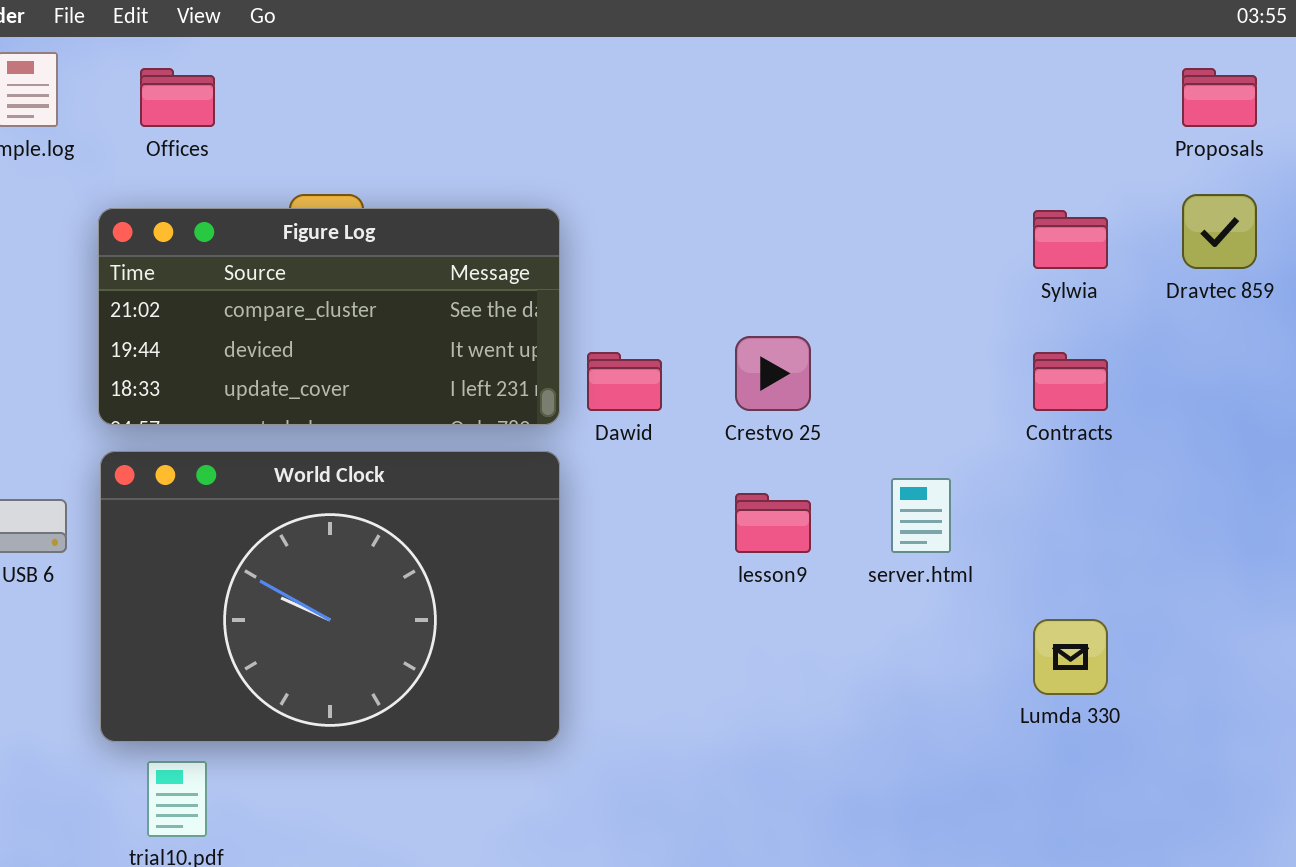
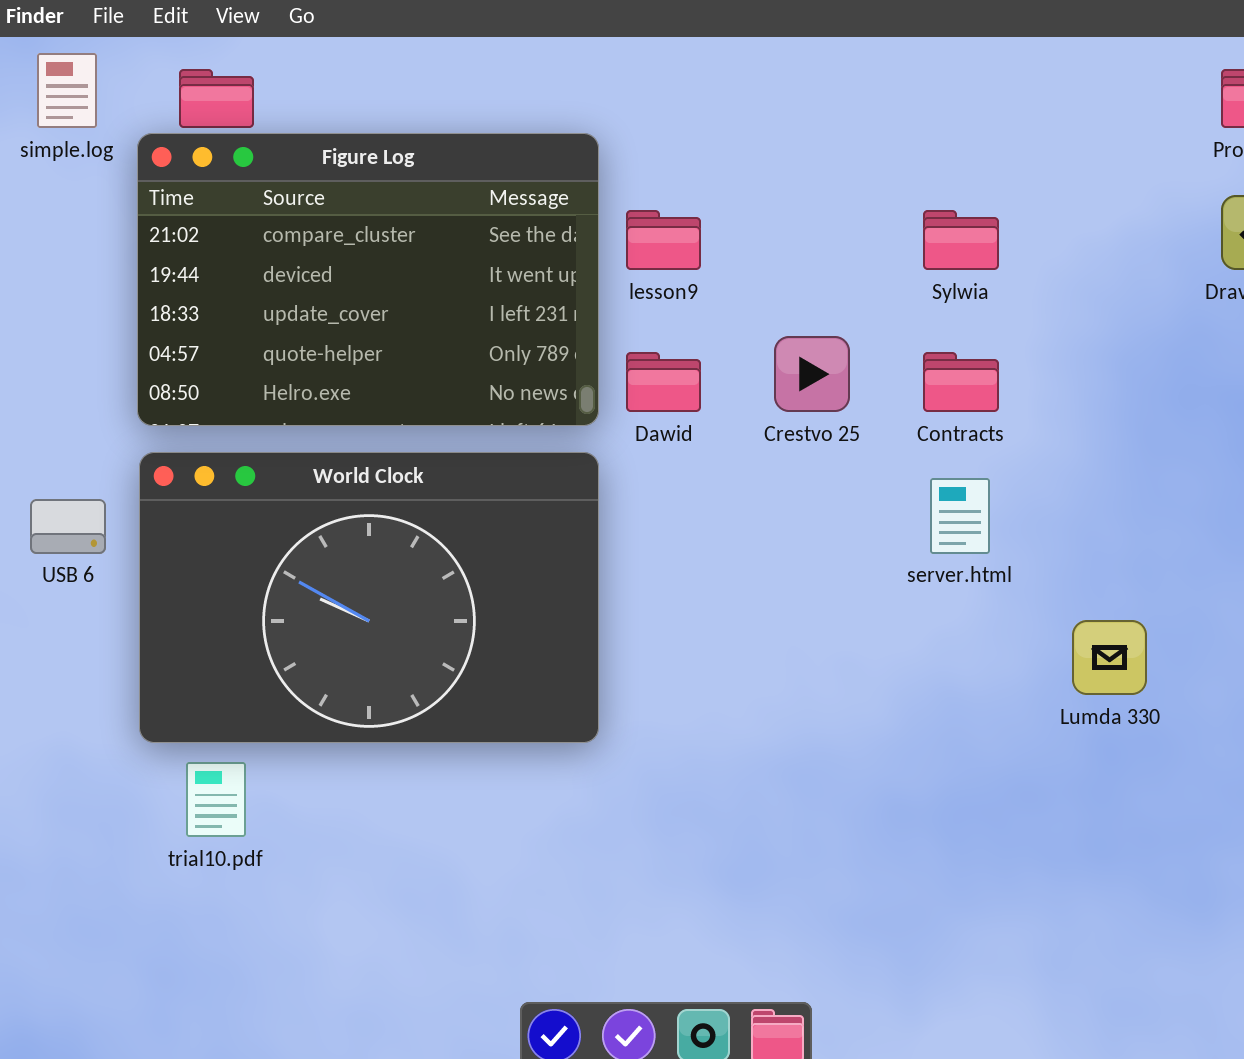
Figure Log: [98,208,560,425] -> [137,133,599,426], resized
Sylwia: [1033,210,1108,269] -> [923,210,999,270], moved
Contracts: [1033,352,1108,411] -> [923,352,999,412], moved
lesson9: [735,493,811,553] -> [626,210,701,270], moved

